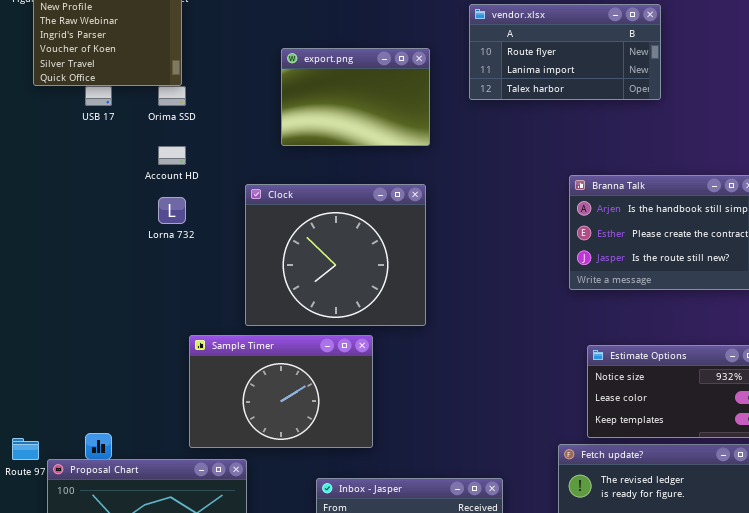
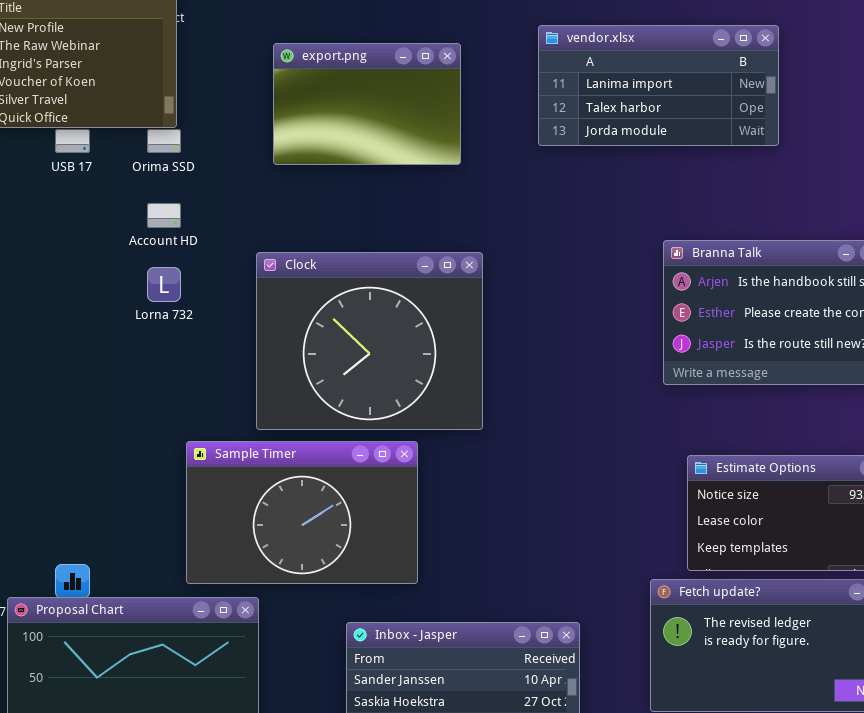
vendor.xlsx: [469,4,661,100] -> [538,25,779,146], scrolled down 1 row
export.png: [281,48,430,146] -> [273,43,461,165], moved

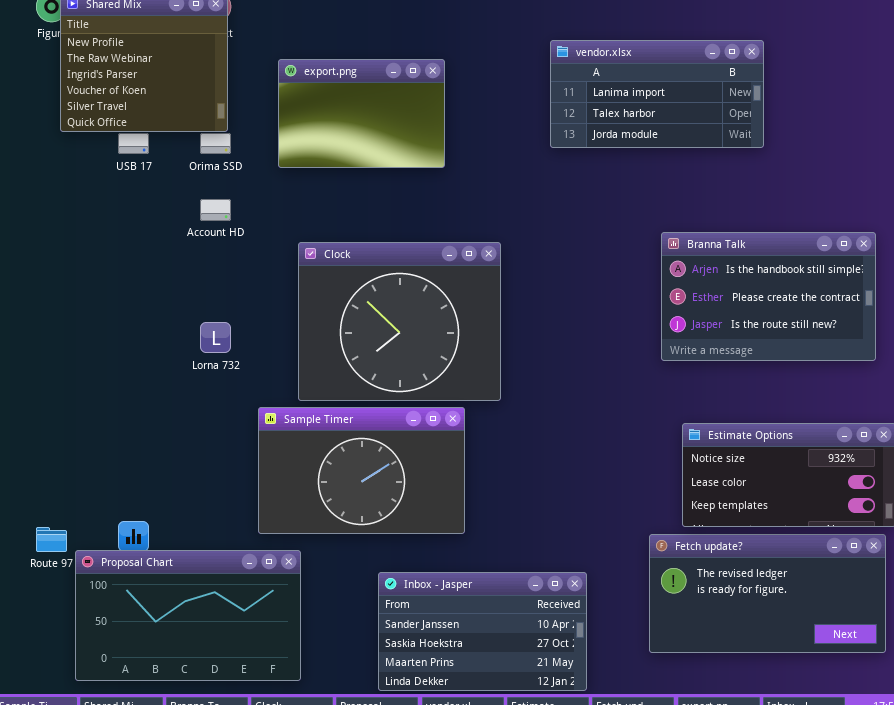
export.png: [273,43,461,165] -> [278,59,445,168], moved
Lorna 732: [147,267,181,302] -> [200,322,231,353], moved
Sample Timer: [186,441,418,584] -> [258,407,465,534], moved

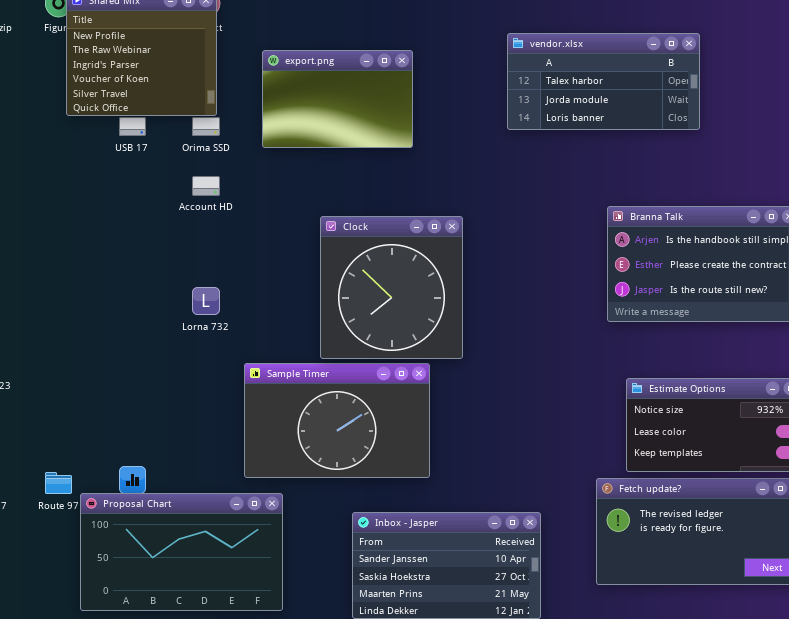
vendor.xlsx: [550,40,764,148] -> [507,33,700,130], scrolled down 1 row
Clock: [298,242,501,401] -> [320,216,463,359], resized

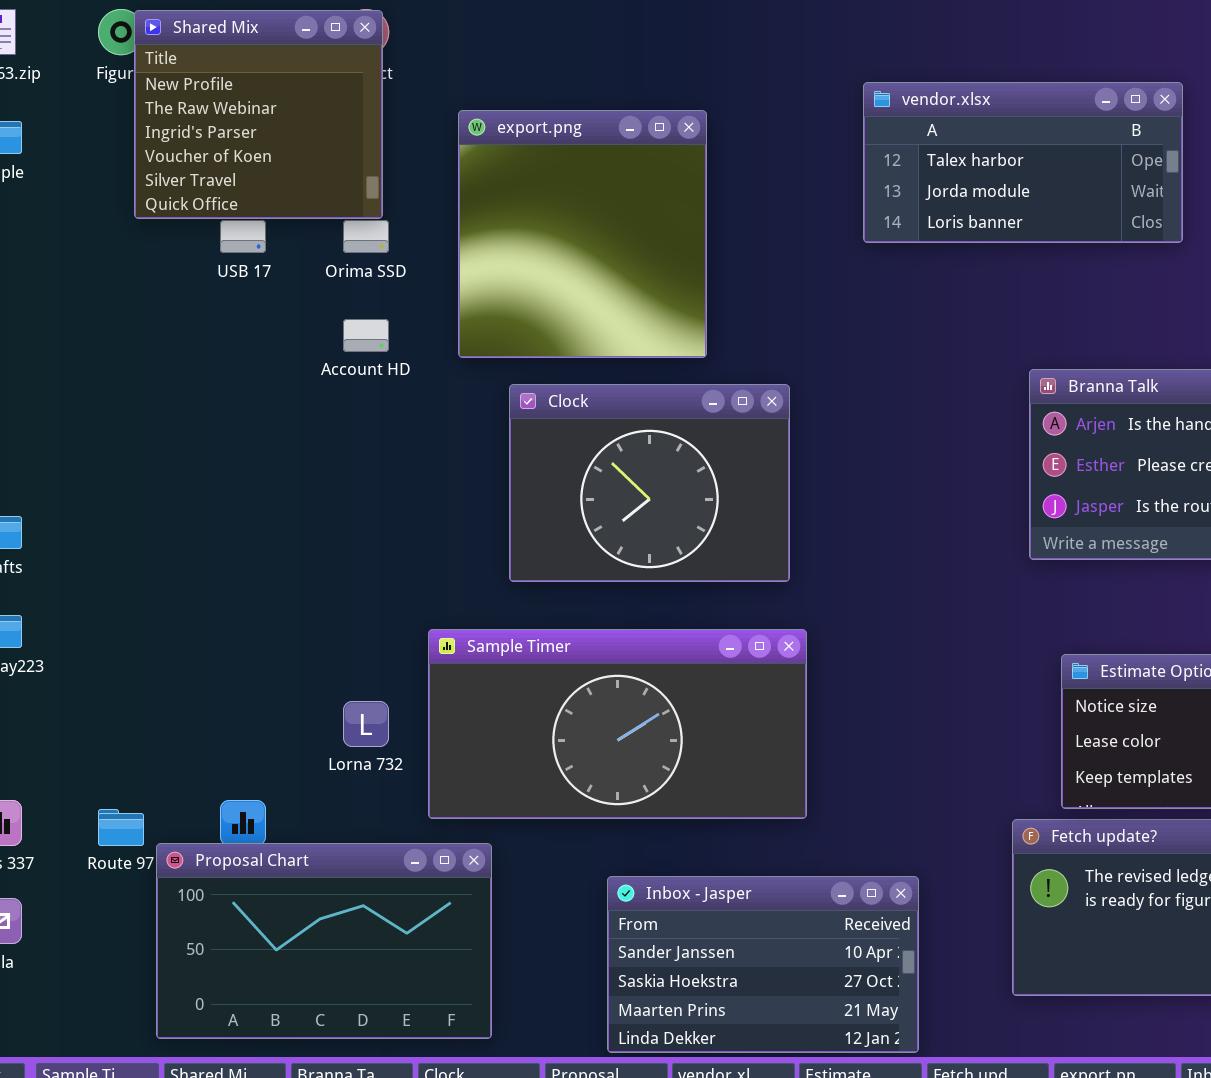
export.png: [262,50,413,148] -> [458,110,707,358], resized
Clock: [320,216,463,359] -> [509,384,790,582], resized
Lorna 732: [192,287,220,315] -> [343,701,389,747], moved
Sample Timer: [244,363,430,478] -> [428,629,807,819], resized

